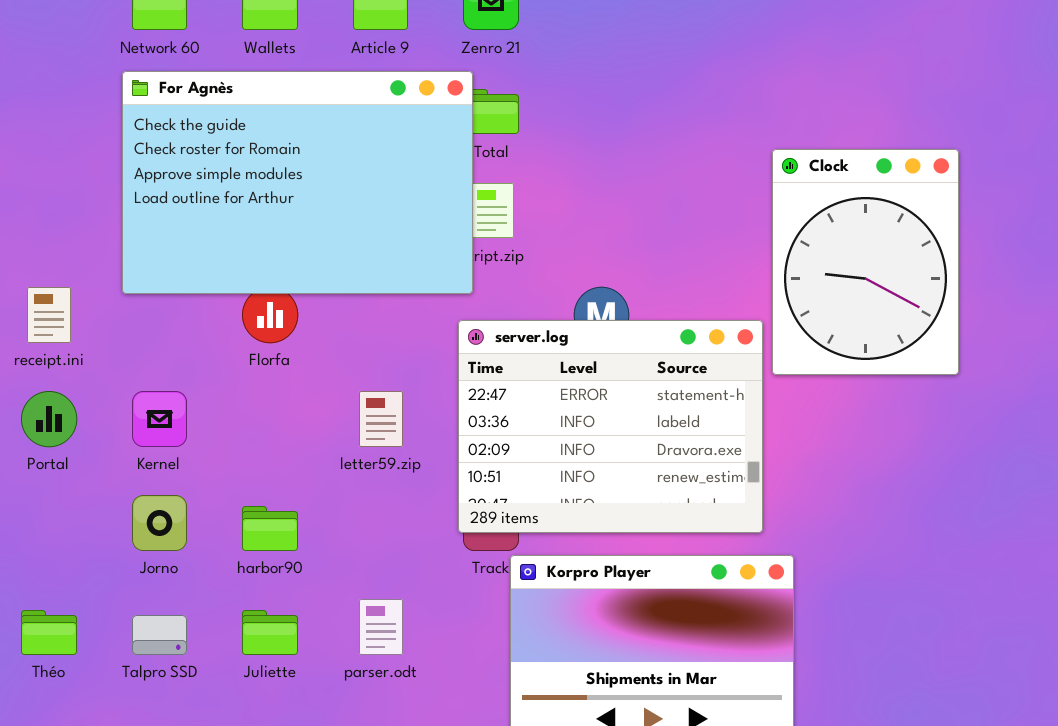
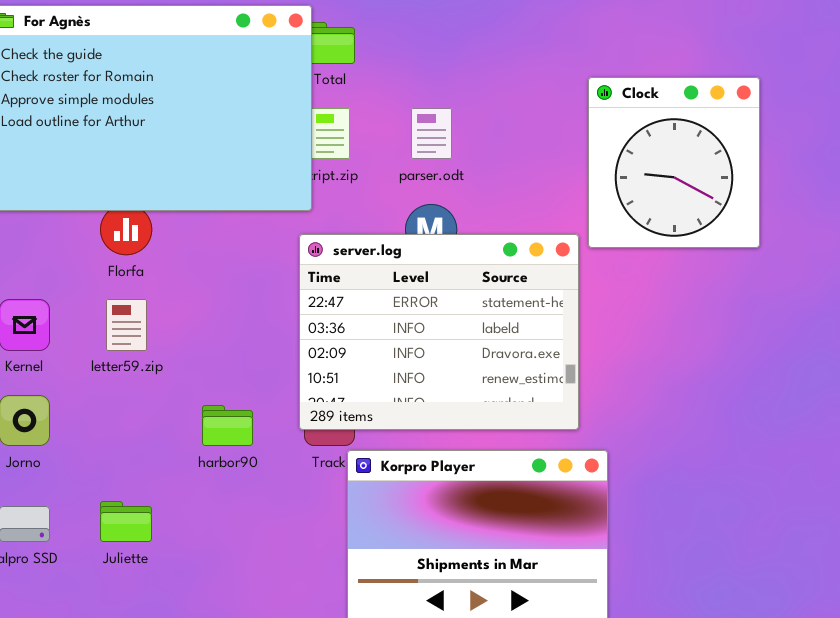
Clock: [772,149,959,375] -> [588,77,760,248], resized
letter59.zip: [359,391,403,447] -> [106,299,147,351], moved
harbor90: [242,506,298,551] -> [202,405,253,446], moved
parser.odt: [359,599,403,655] -> [411,108,452,159], moved

